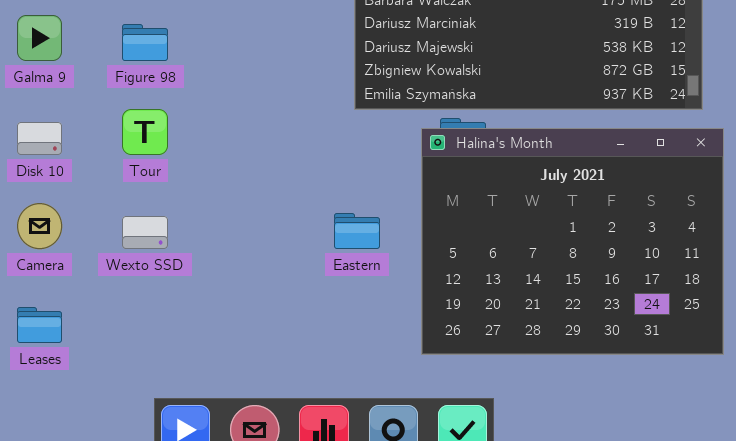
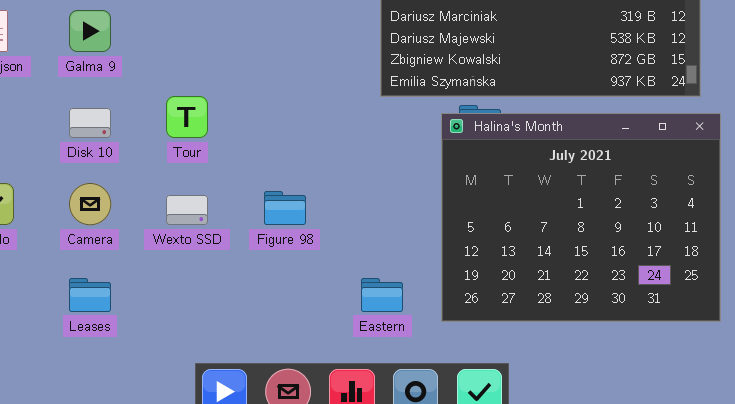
Figure 98: [122,24,168,61] -> [264,191,306,225], moved
Eastern: [334,213,380,249] -> [361,278,403,312], moved

